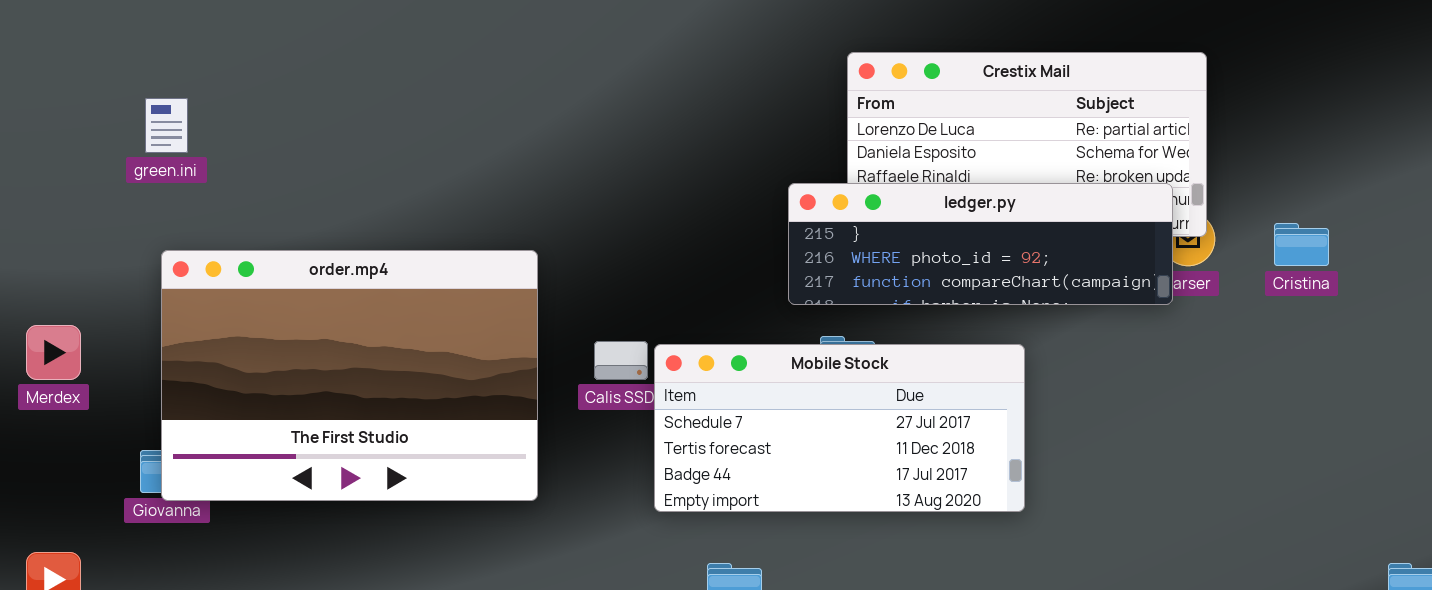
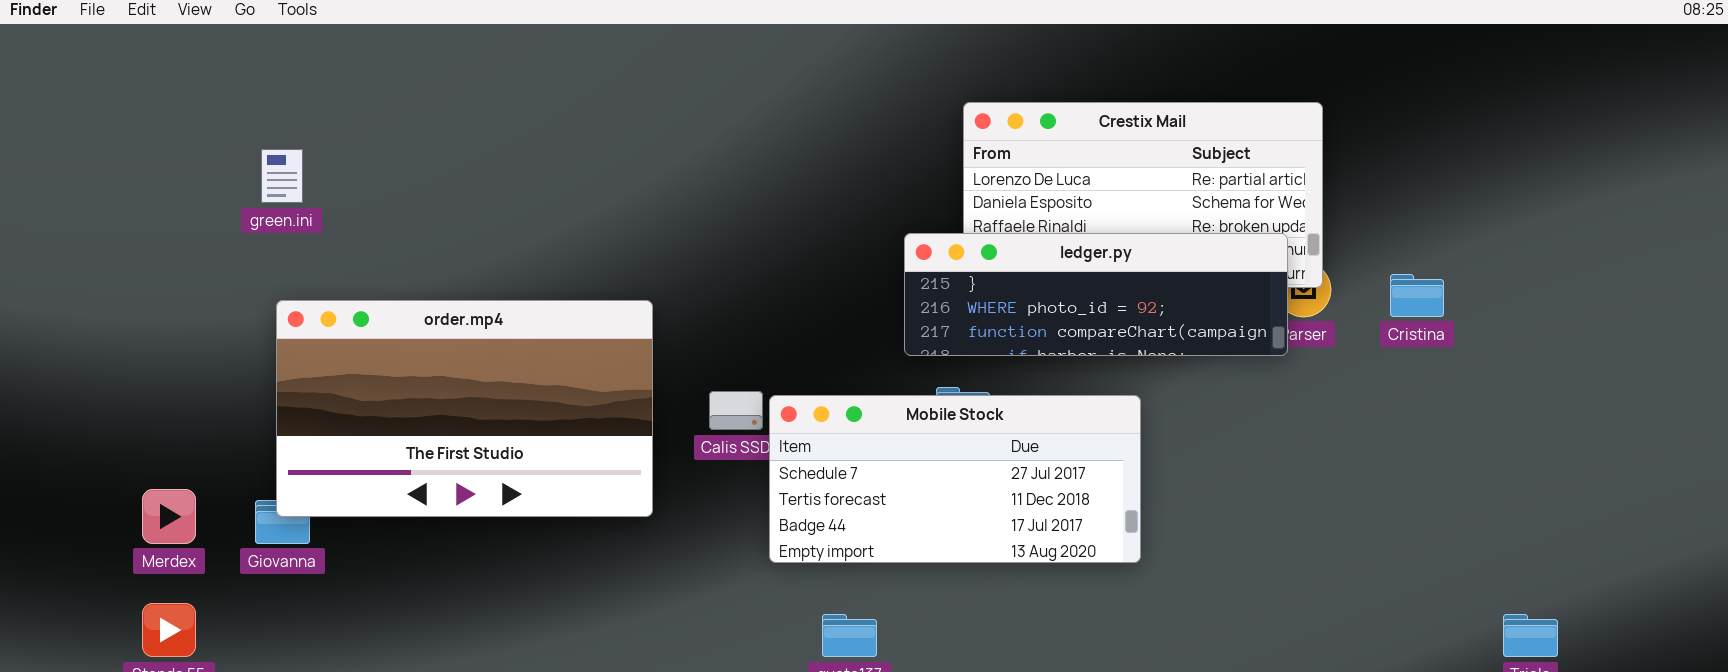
order.mp4: [161,250,538,501] -> [276,300,653,517], resized
Merdex: [26,325,81,380] -> [142,489,196,544], moved

